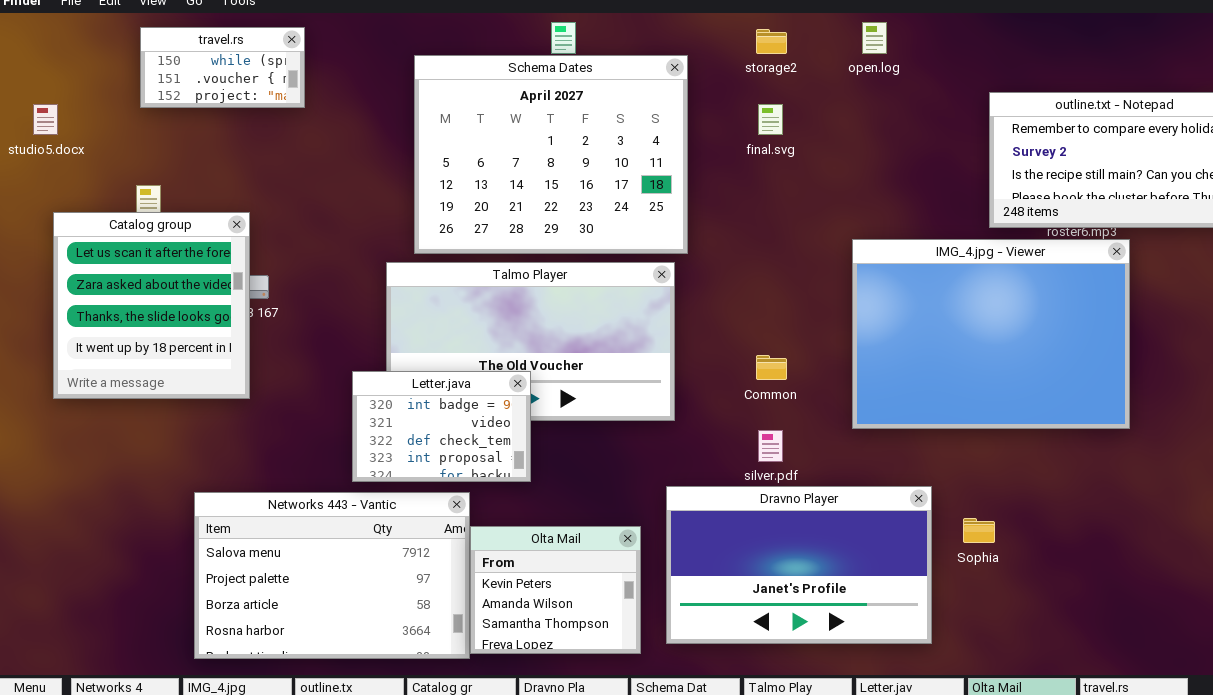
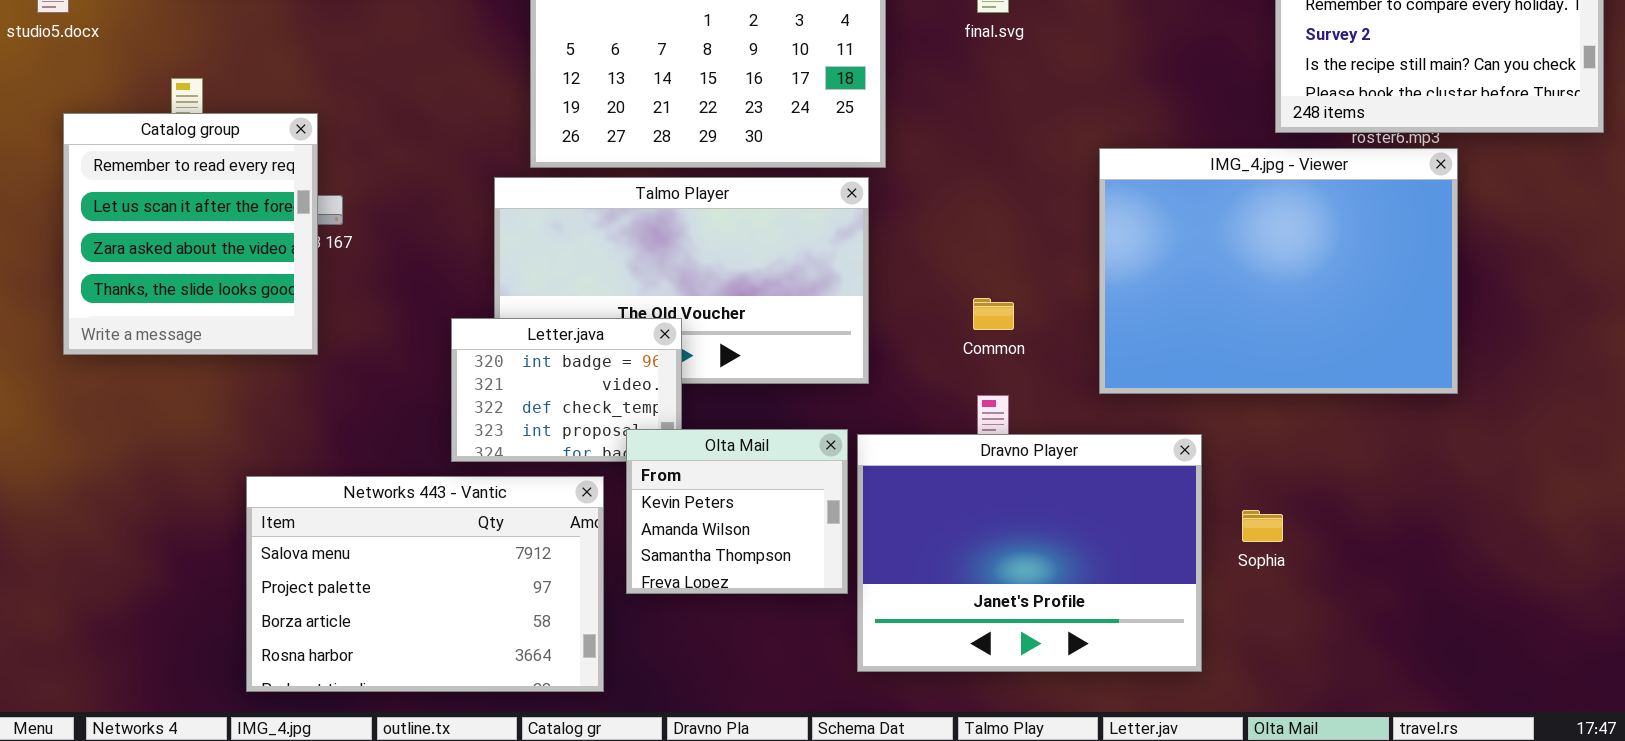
Catalog group: [53,212,250,399] -> [63,113,318,355], scrolled up 1 row
Dravno Player: [666,486,932,644] -> [857,434,1202,672], resized
Olta Mail: [470,526,641,654] -> [626,429,848,594], moved

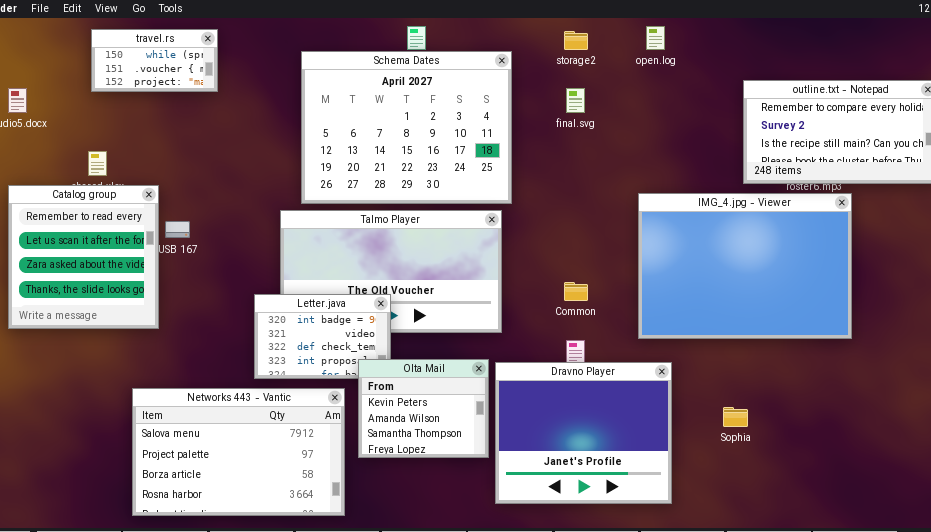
Catalog group: [63,113,318,355] -> [8,185,159,329], moved
Dravno Player: [857,434,1202,672] -> [495,362,672,504], resized

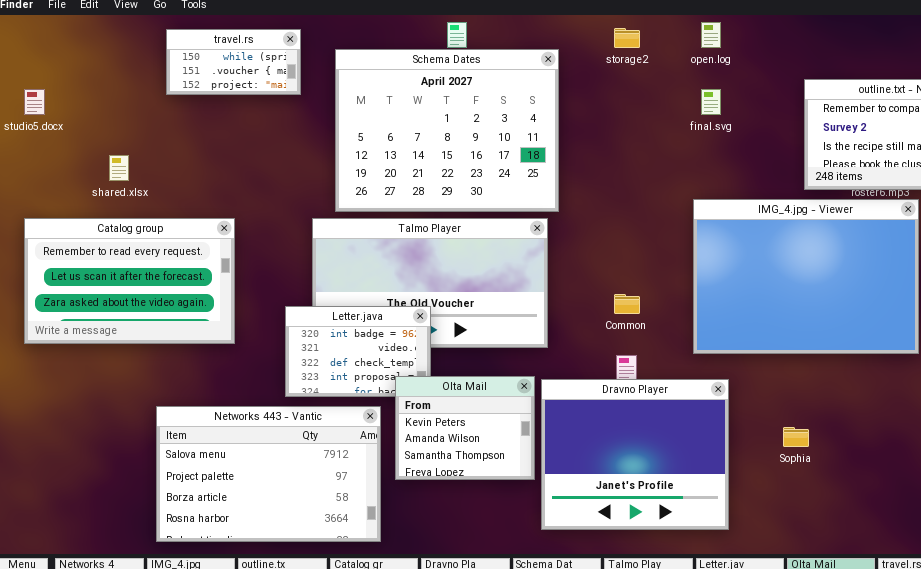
travel.rs: [91,29,218,92] -> [166,29,301,95], moved
final.svg: [566,88,585,113] -> [701,89,721,115], moved
Catalog group: [8,185,159,329] -> [24,218,235,344], resized

